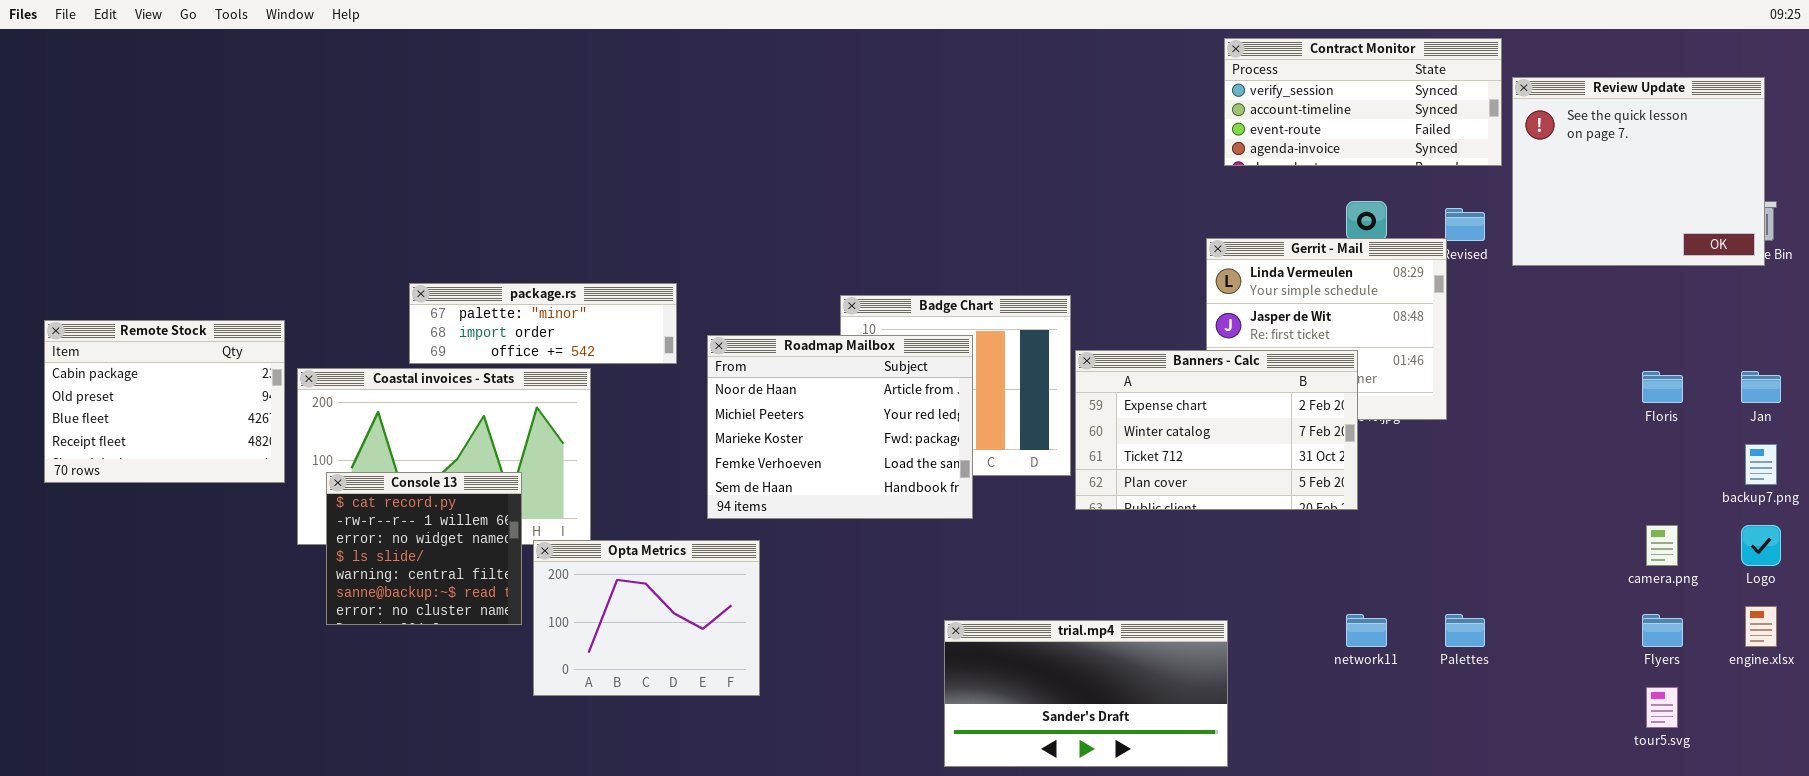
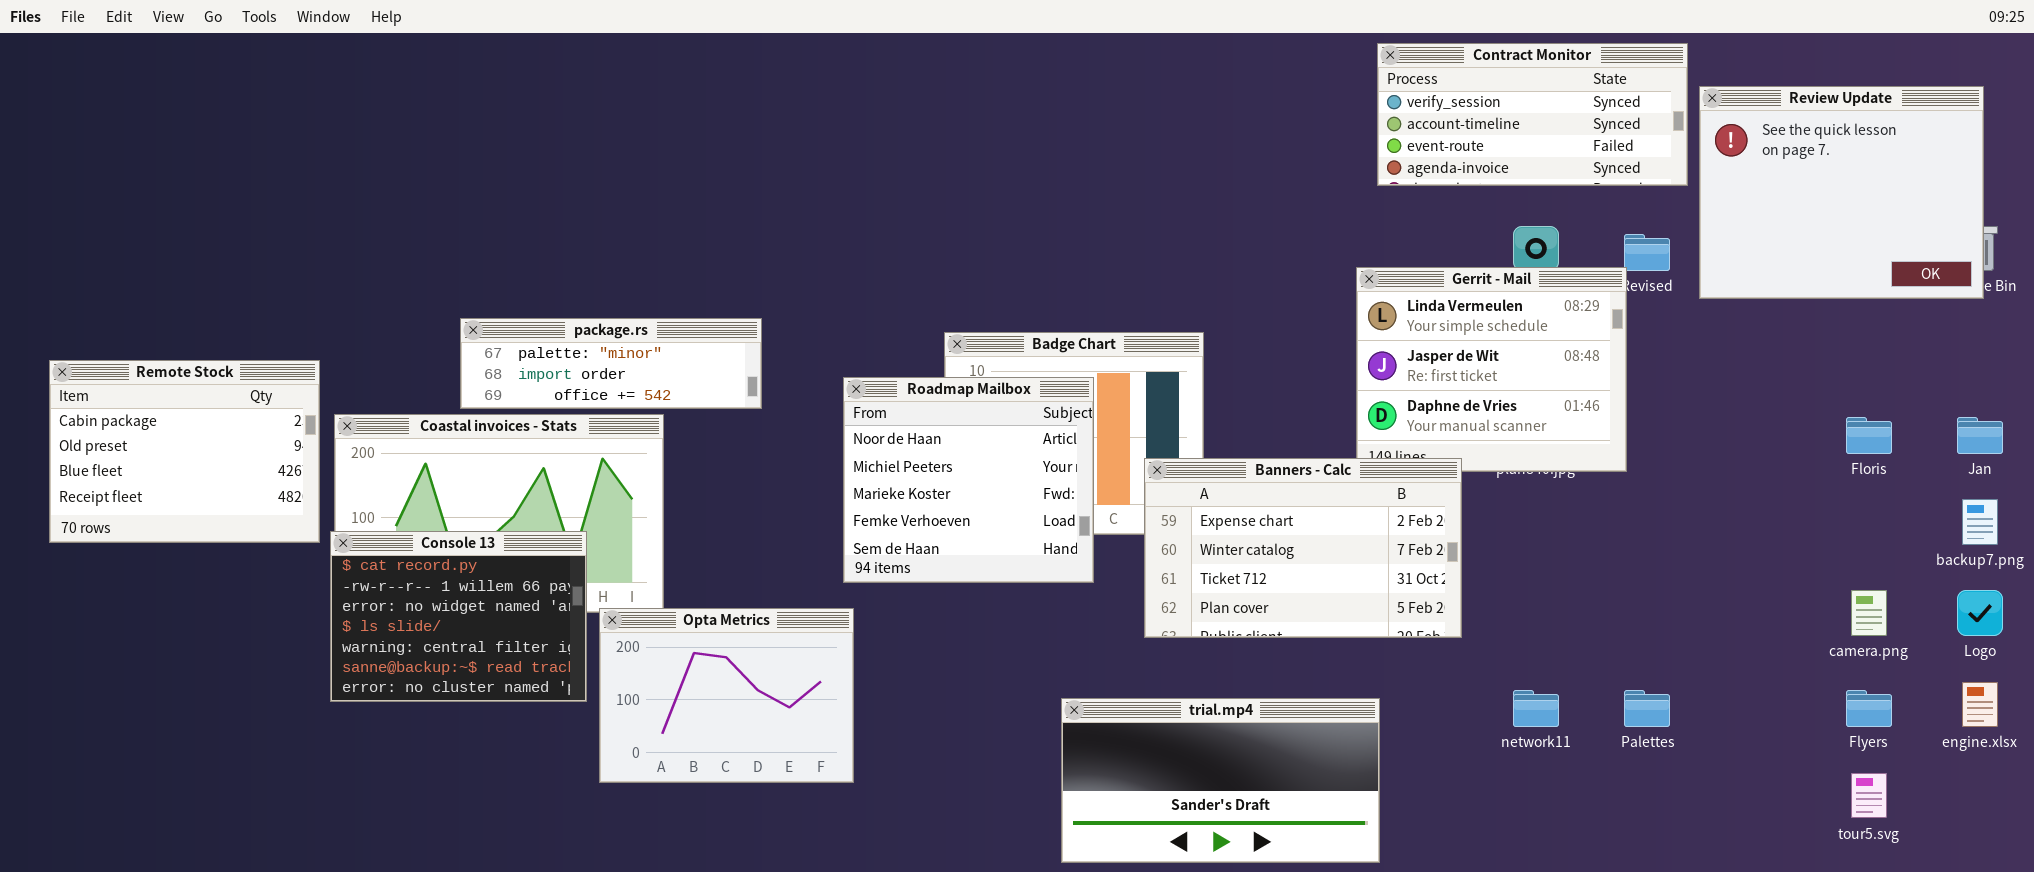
Roadmap Mailbox: [707,335,973,519] -> [843,377,1094,583], resized
Banners - Calc: [1075,350,1358,510] -> [1144,458,1462,638], moved
Console 13: [326,472,522,625] -> [330,531,587,702], resized

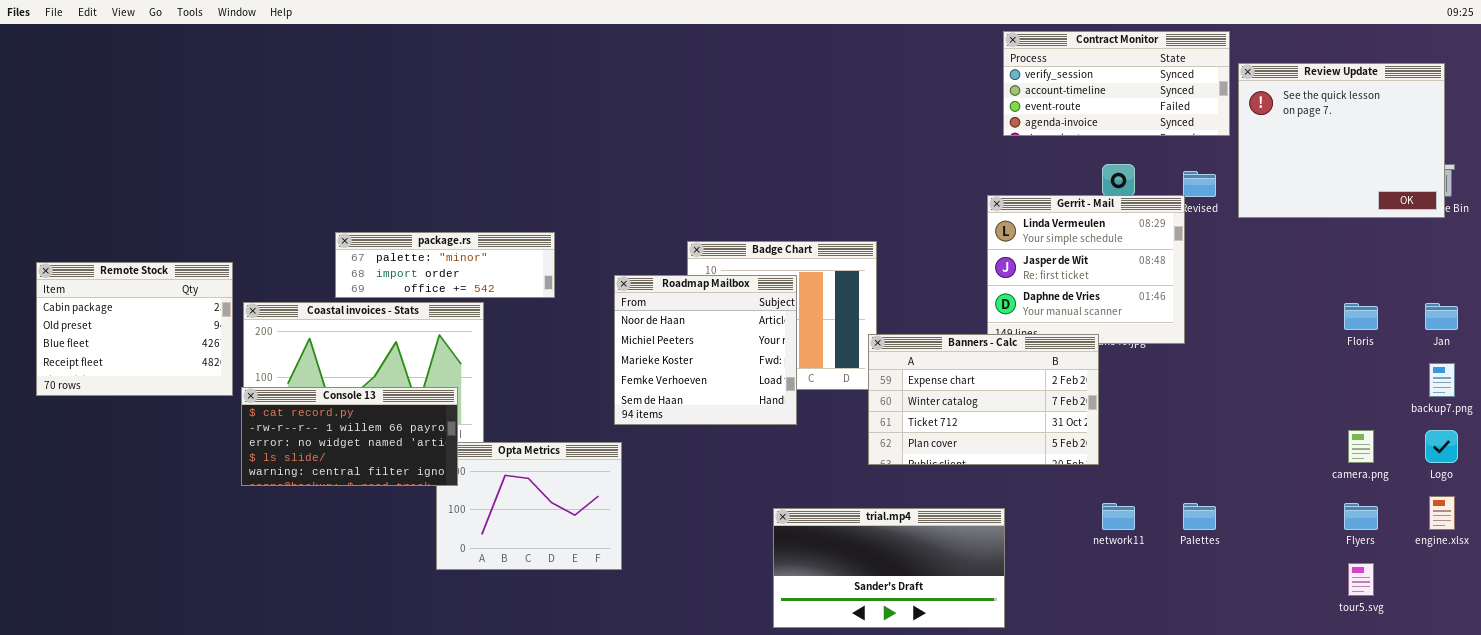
Banners - Calc: [1144,458,1462,638] -> [868,334,1099,465], moved
Console 13: [330,531,587,702] -> [241,387,458,486], resized

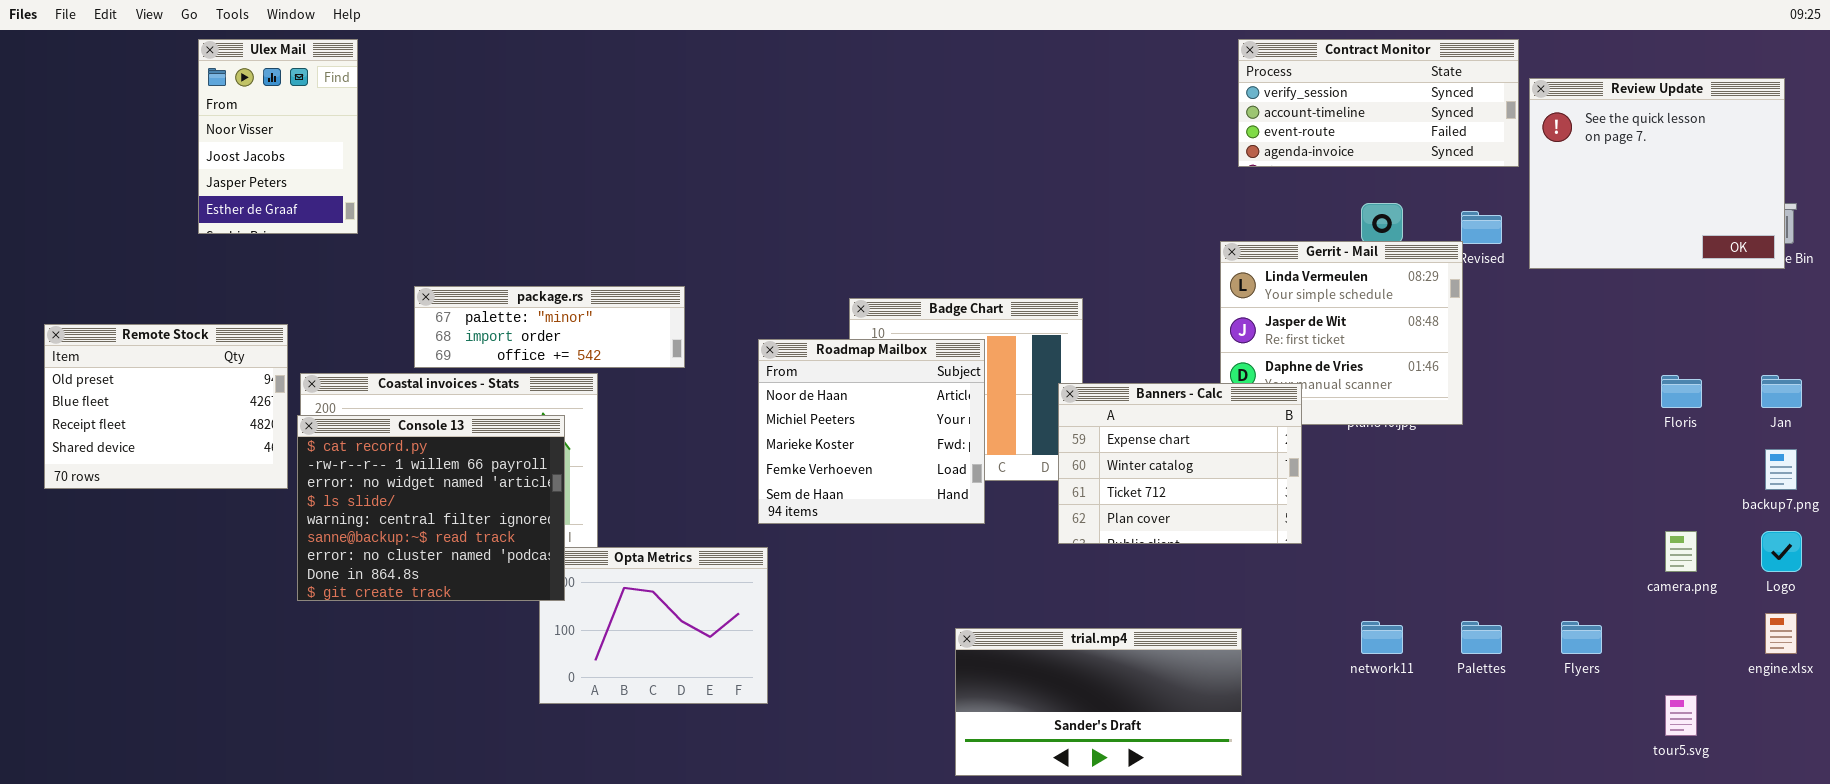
Ulex Mail: none -> [198,39,358,234], opened
Remote Stock: [36,262,233,396] -> [44,324,288,489], scrolled down 1 row
Banners - Calc: [868,334,1099,465] -> [1058,383,1302,544], moved, resized
Console 13: [241,387,458,486] -> [297,415,565,601], resized
Flyers: [1344,503,1378,530] -> [1561,621,1602,654], moved

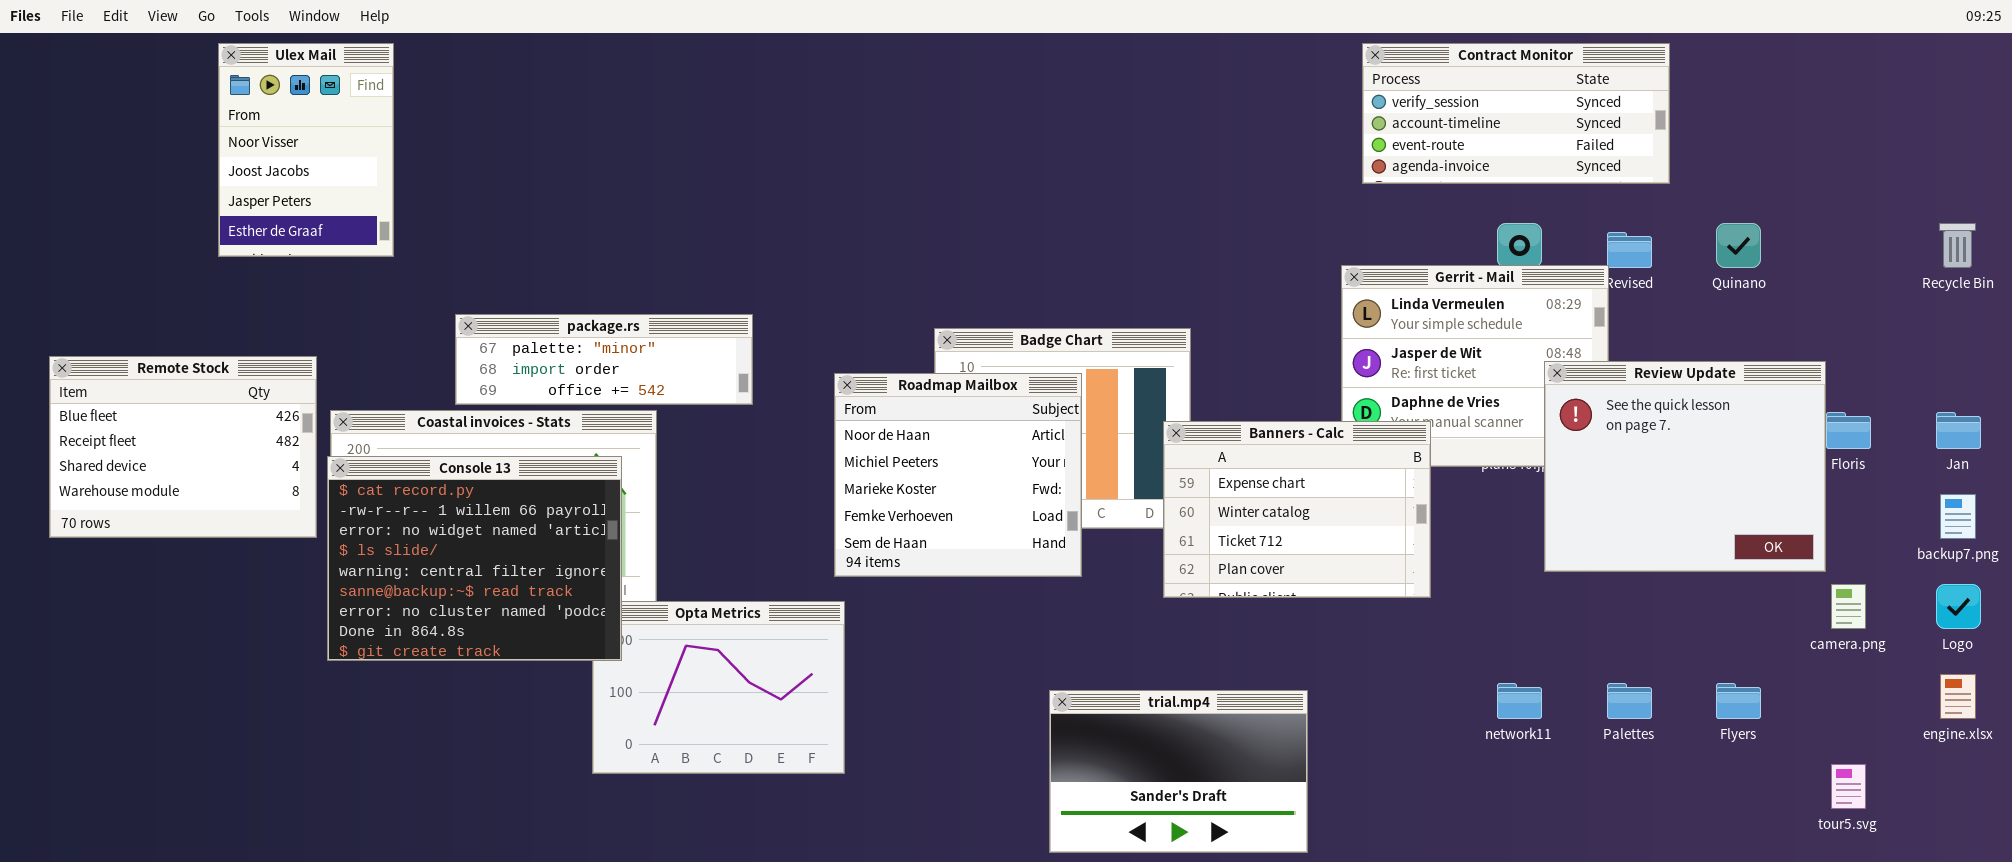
Review Update: [1529,78,1785,269] -> [1544,361,1826,572], moved
Remote Stock: [44,324,288,489] -> [49,356,317,538], scrolled down 1 row
trial.mp4: [955,628,1242,776] -> [1049,690,1308,853], resized

